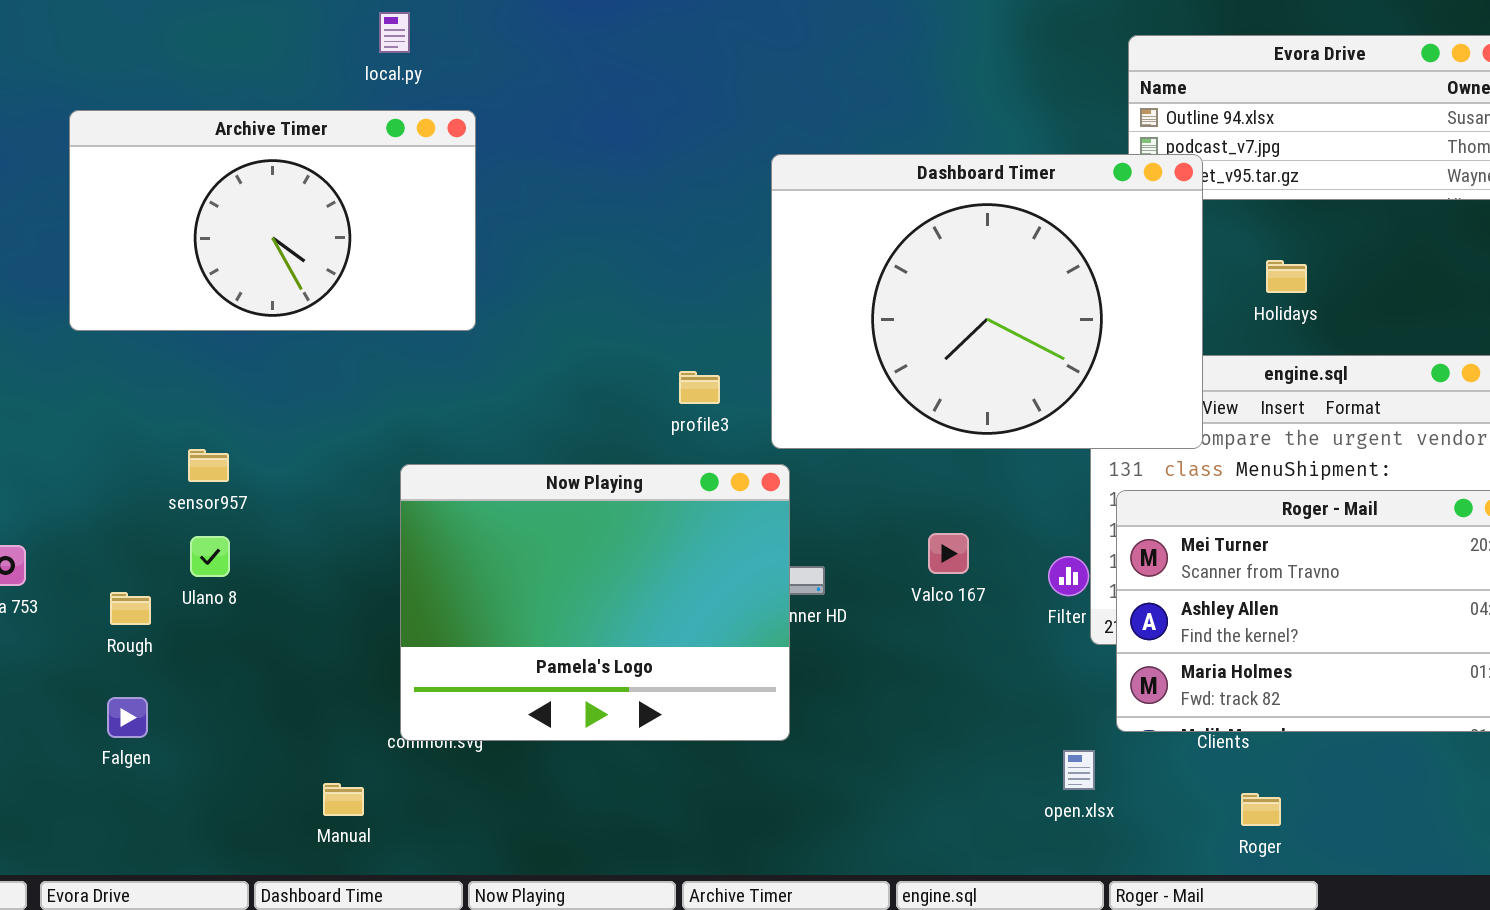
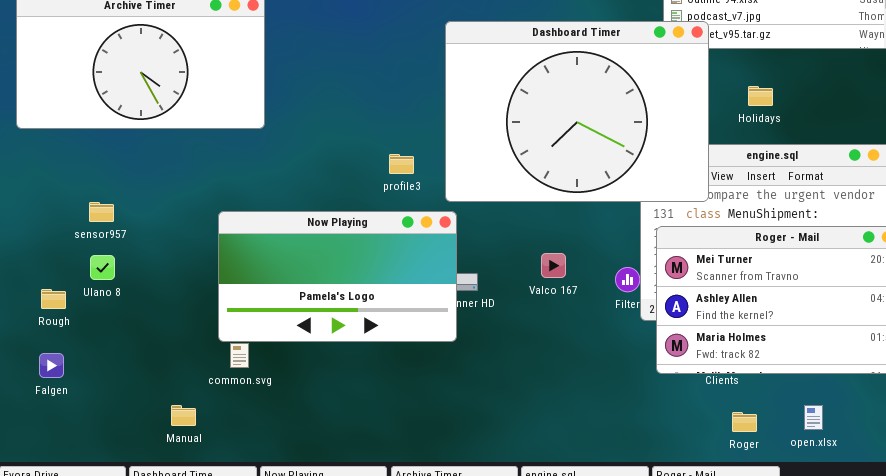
Now Playing: [400,464,790,741] -> [218,211,457,342], resized
open.xlsx: [1063,750,1095,790] -> [804,405,823,430], moved

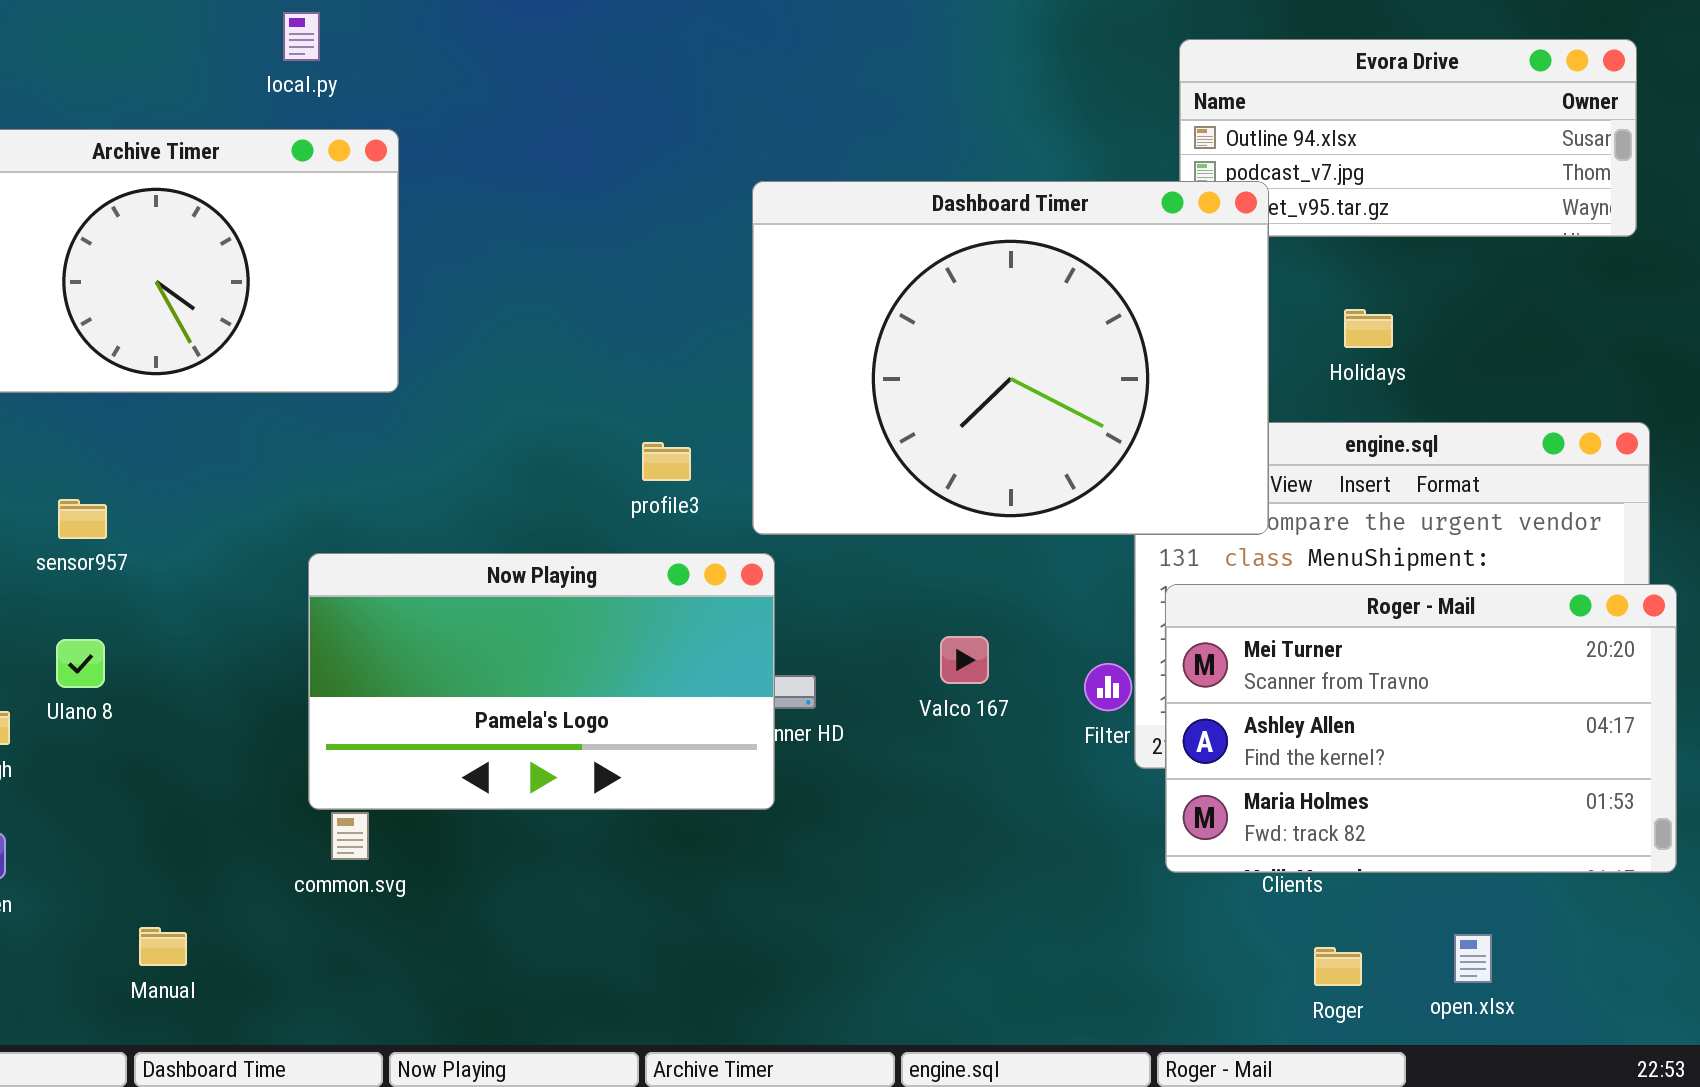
sensor957: [89,202,114,222] -> [58,499,107,539], moved
Manual: [171,405,196,426] -> [139,927,187,966], moved

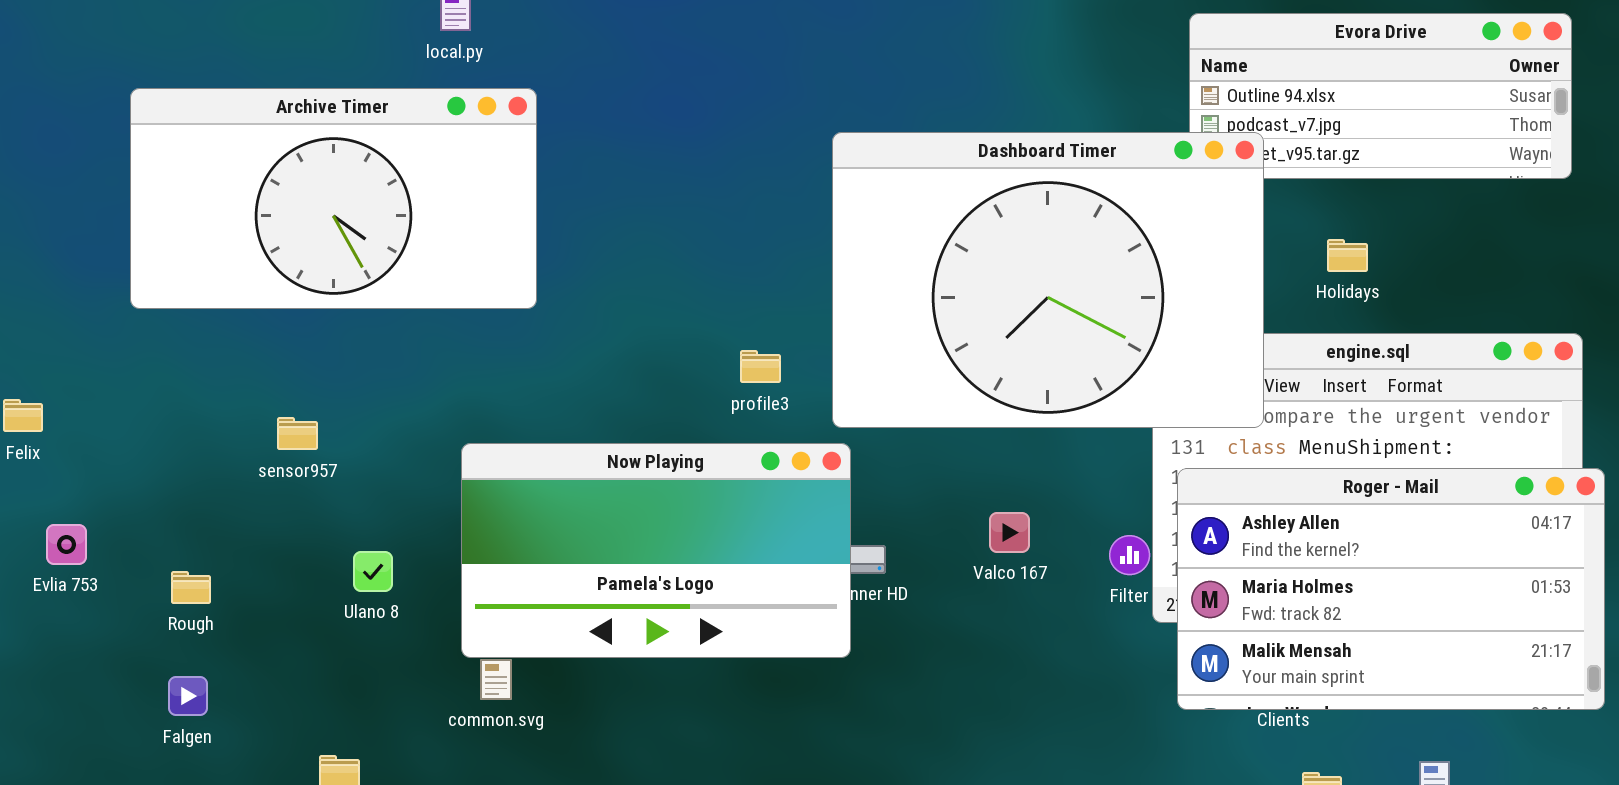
sensor957: [58,499,107,539] -> [277,417,318,450], moved
Roger - Mail: [1165,584,1677,873] -> [1177,468,1605,710], scrolled down 1 row
Ulano 8: [56,639,105,688] -> [353,551,393,592], moved

